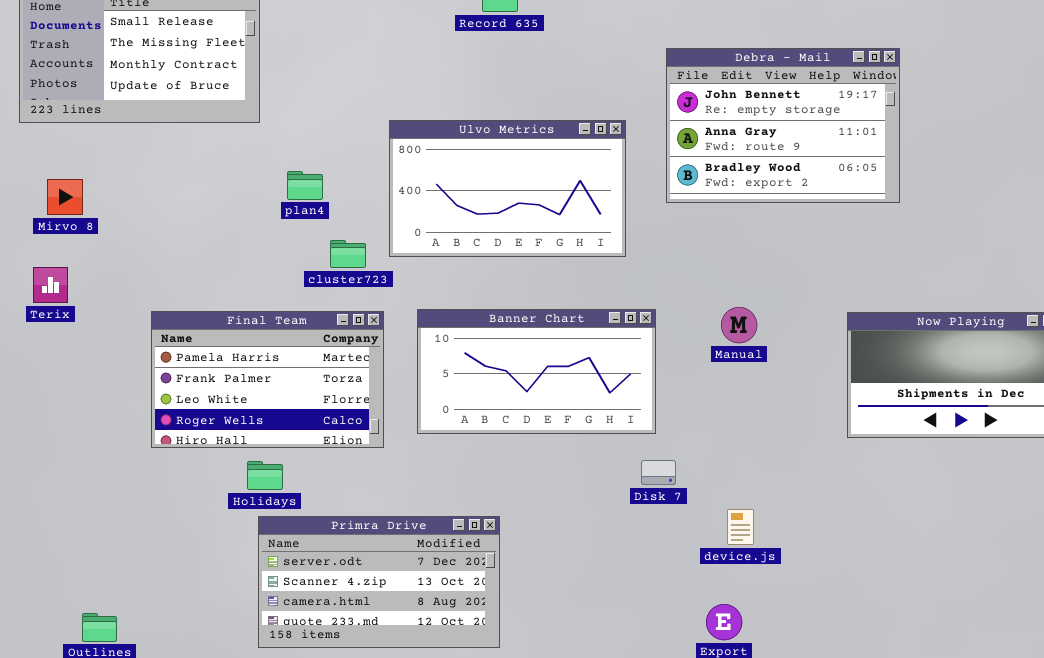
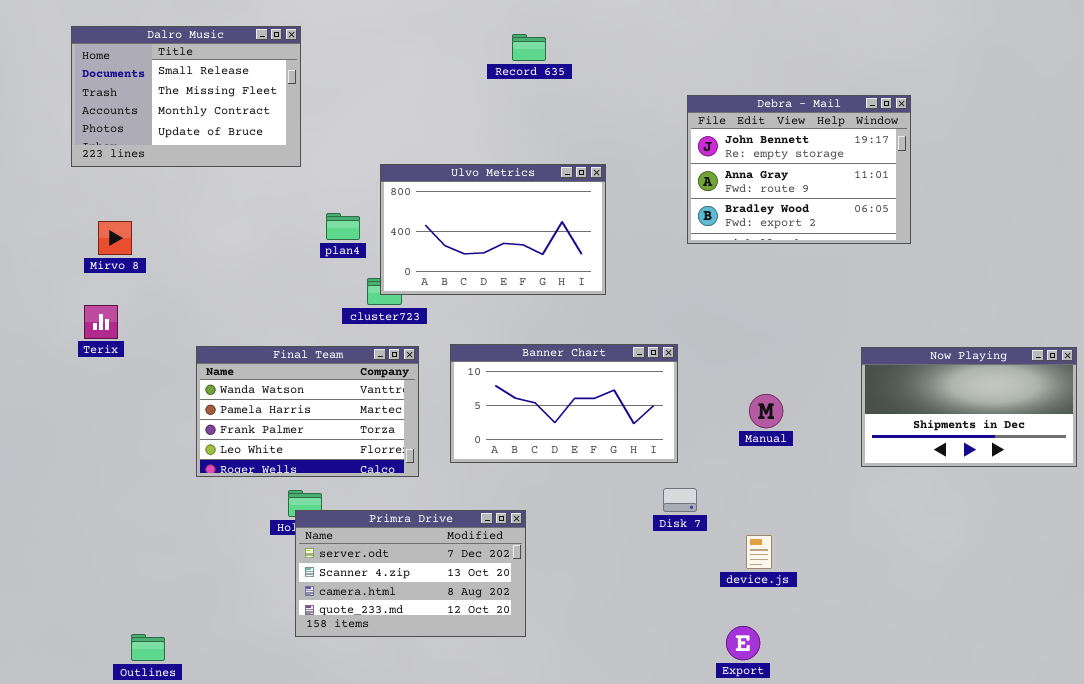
Ulvo Metrics: [389,120,626,257] -> [380,164,606,295], moved
Manual: [721,307,757,343] -> [749,394,783,428], moved
Final Team: [151,311,384,448] -> [196,346,419,477], scrolled up 1 row
Primra Drive: [258,516,500,648] -> [295,510,526,637], moved

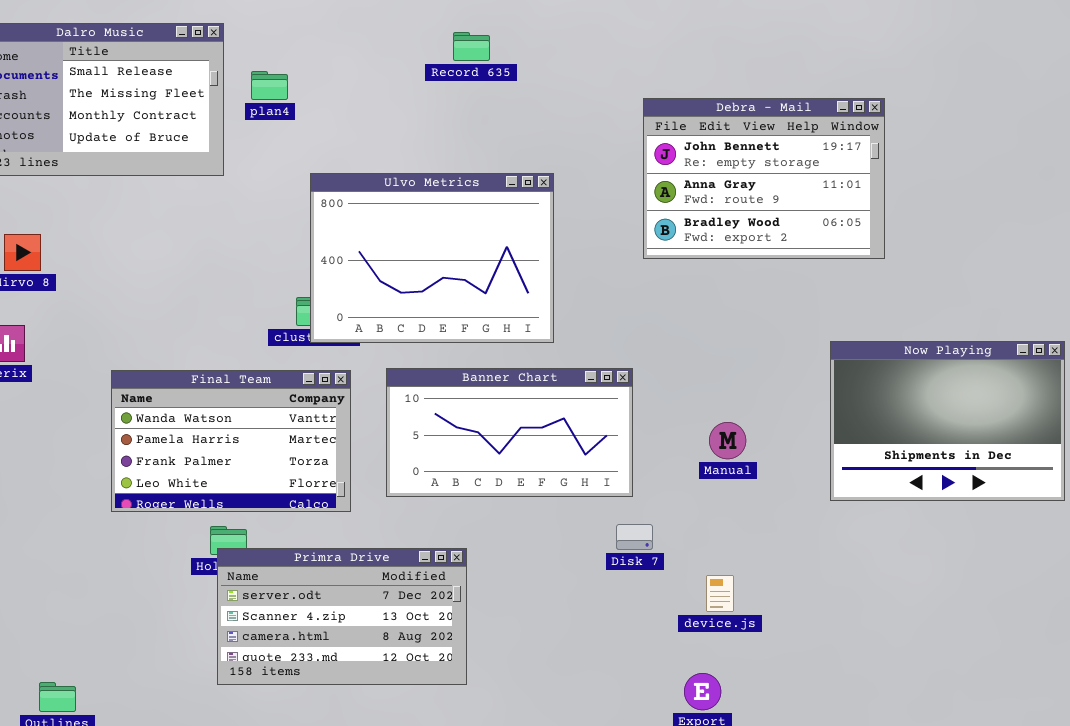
Ulvo Metrics: [380,164,606,295] -> [310,173,554,343], resized
plan4: [326,213,360,240] -> [251,71,288,100], moved
Now Playing: [861,347,1077,467] -> [830,341,1065,501], resized

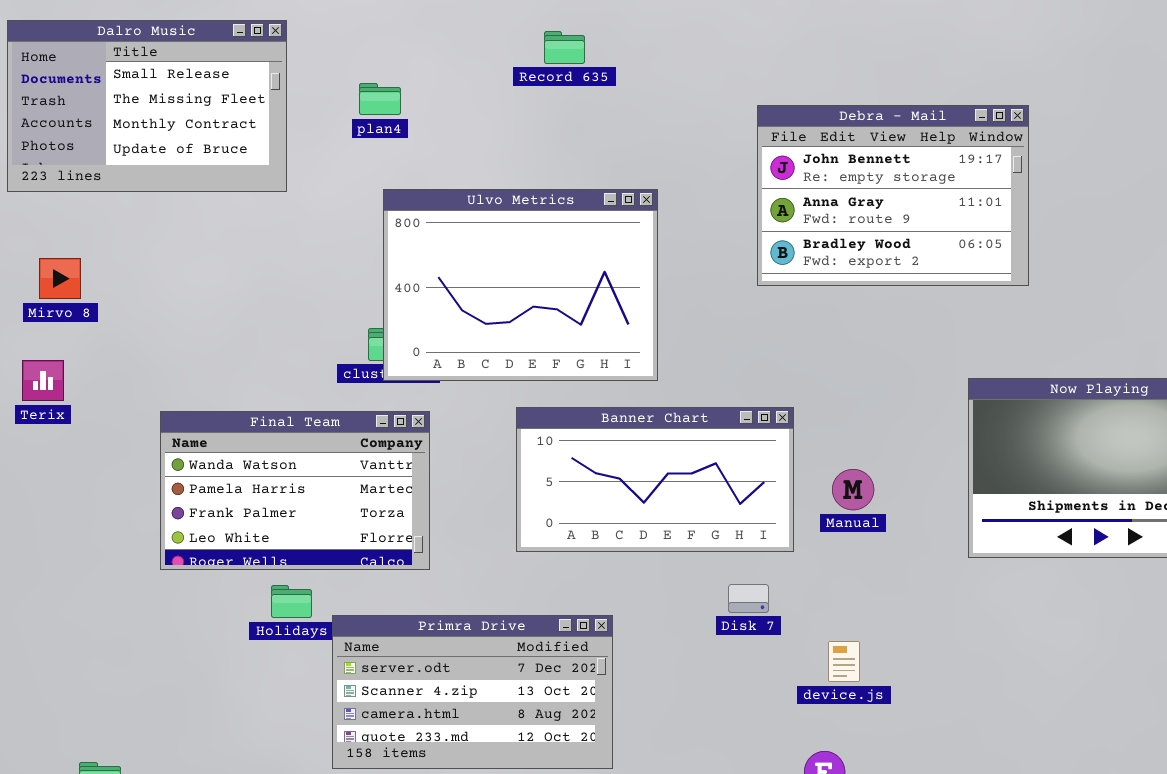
plan4: [251,71,288,100] -> [359,83,401,115], moved
Banner Chart: [386,368,633,497] -> [516,407,794,552], moved
Primra Drive: [217,548,467,685] -> [332,615,613,769], moved

